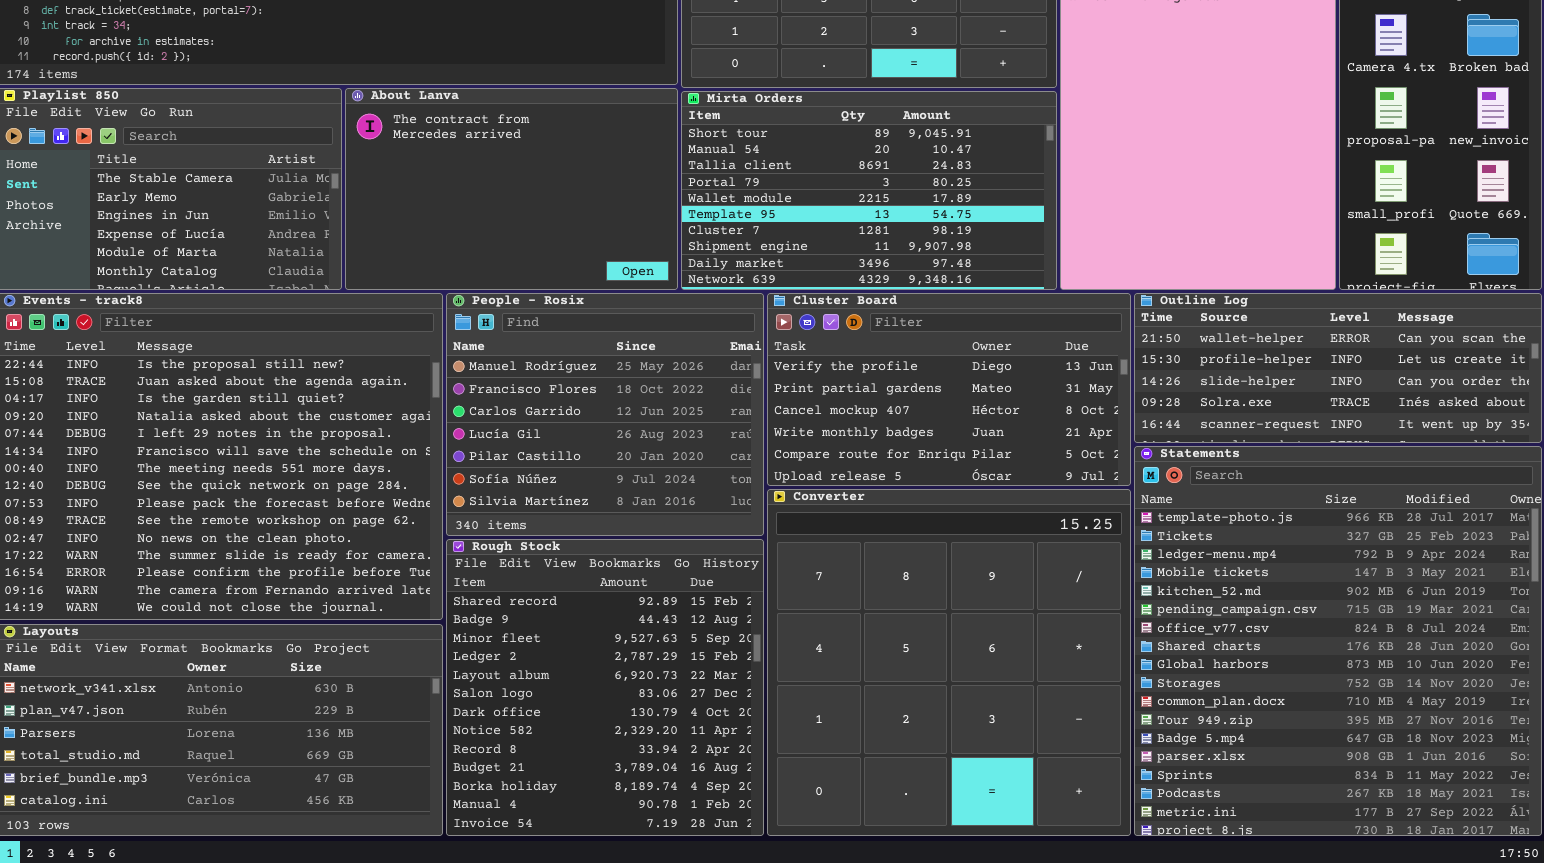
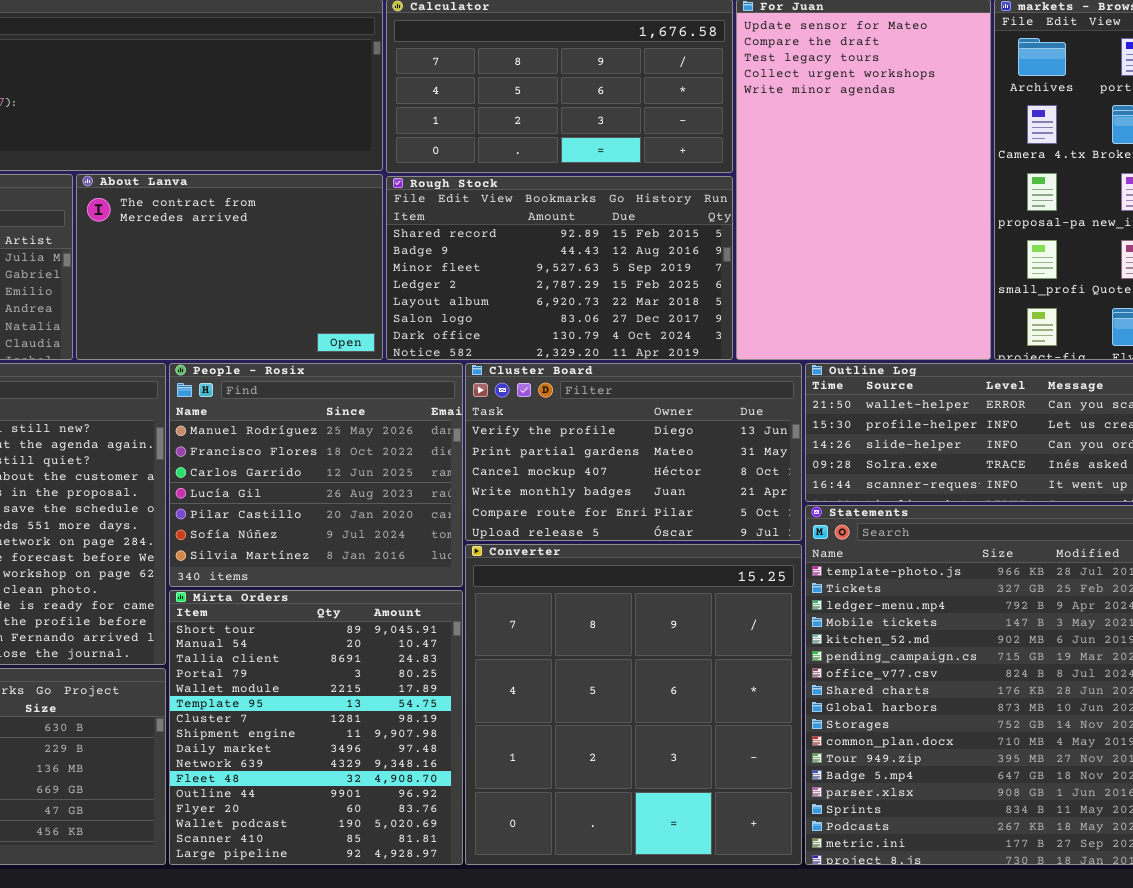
Mirta Orders: [681,91,1057,290] -> [169,590,463,865], moved, resized
Rough Stock: [446,539,764,836] -> [386,176,733,360], moved, resized

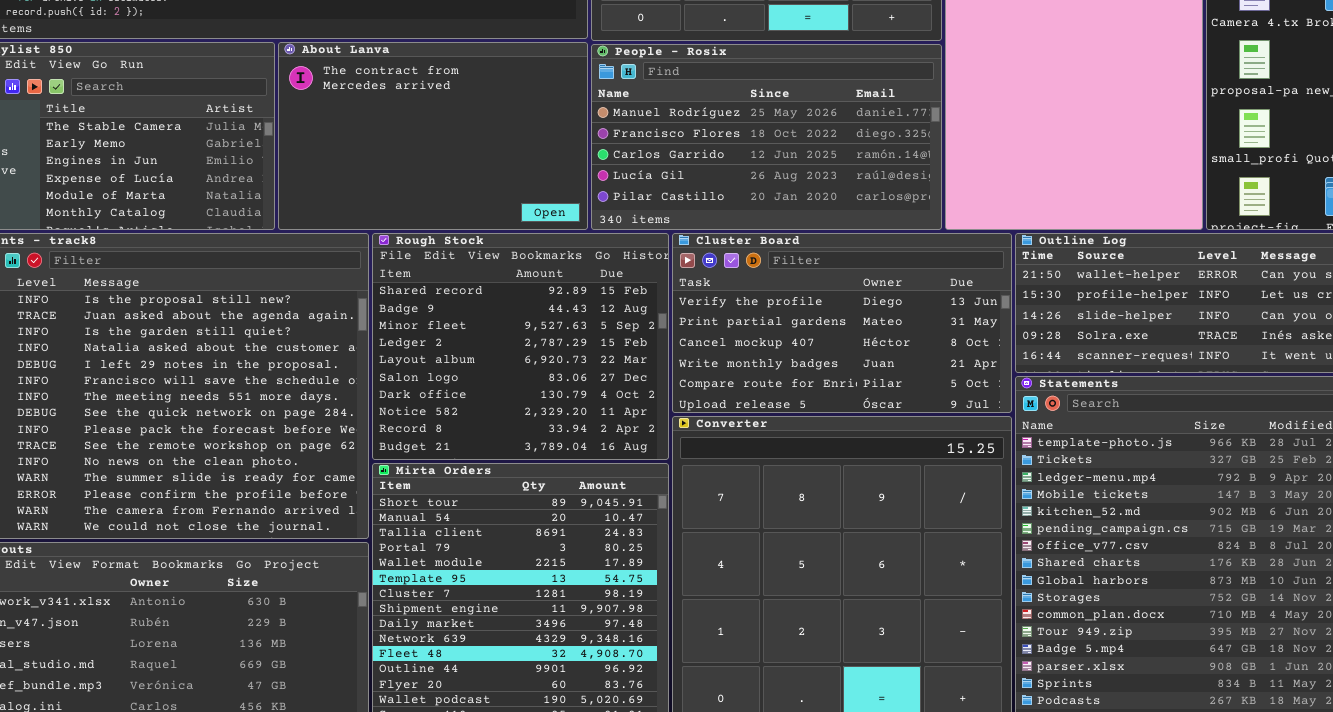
Rough Stock: [386,176,733,360] -> [372,233,669,460], moved, resized
People - Rosix: [169,363,463,587] -> [591,44,942,230], moved, resized

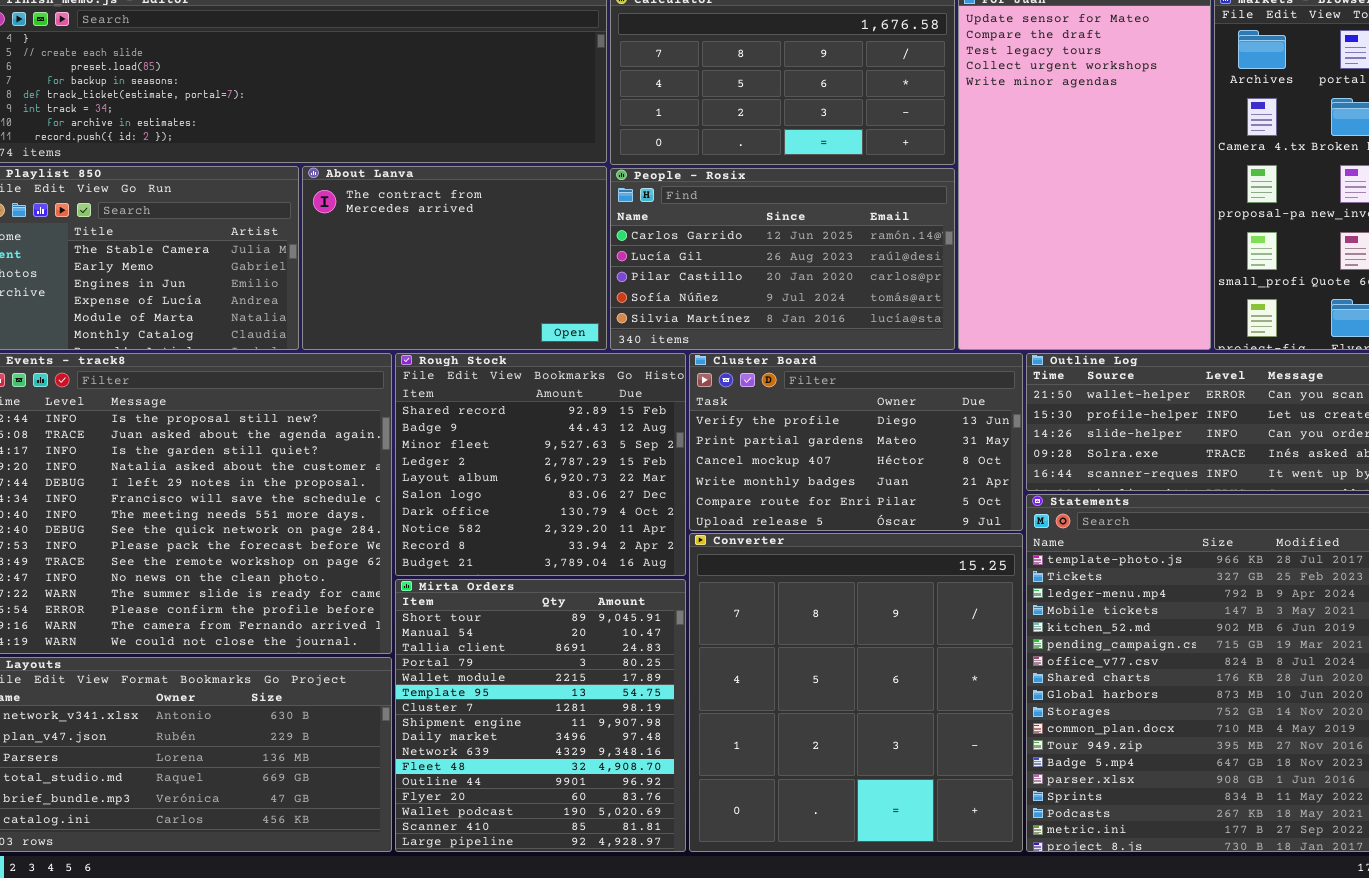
People - Rosix: [591,44,942,230] -> [610,168,955,350], scrolled down 2 rows

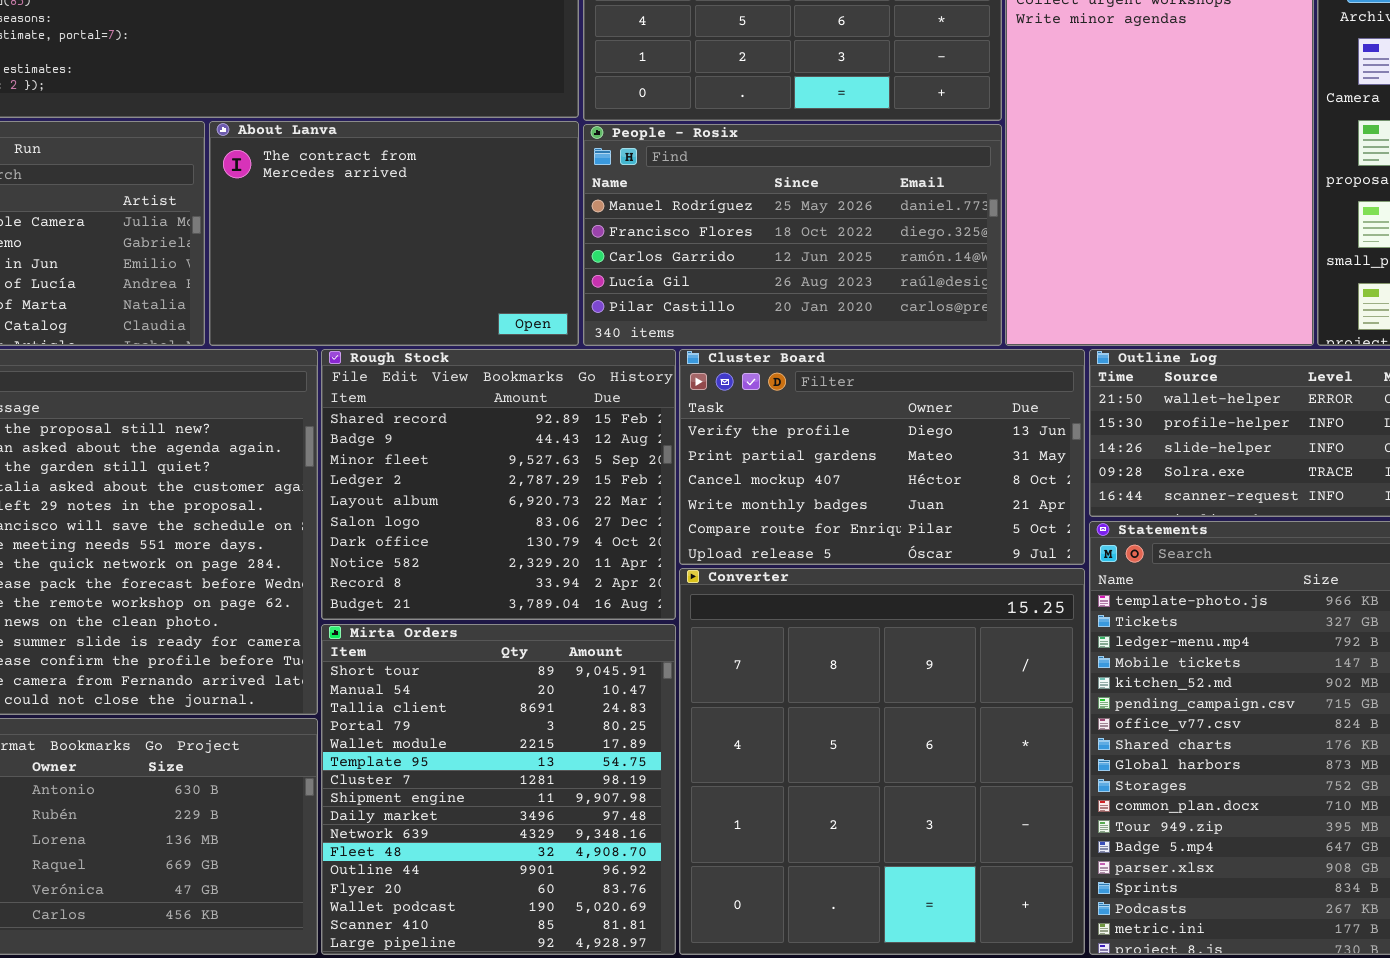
People - Rosix: [610,168,955,350] -> [583,124,1002,346], scrolled up 2 rows

